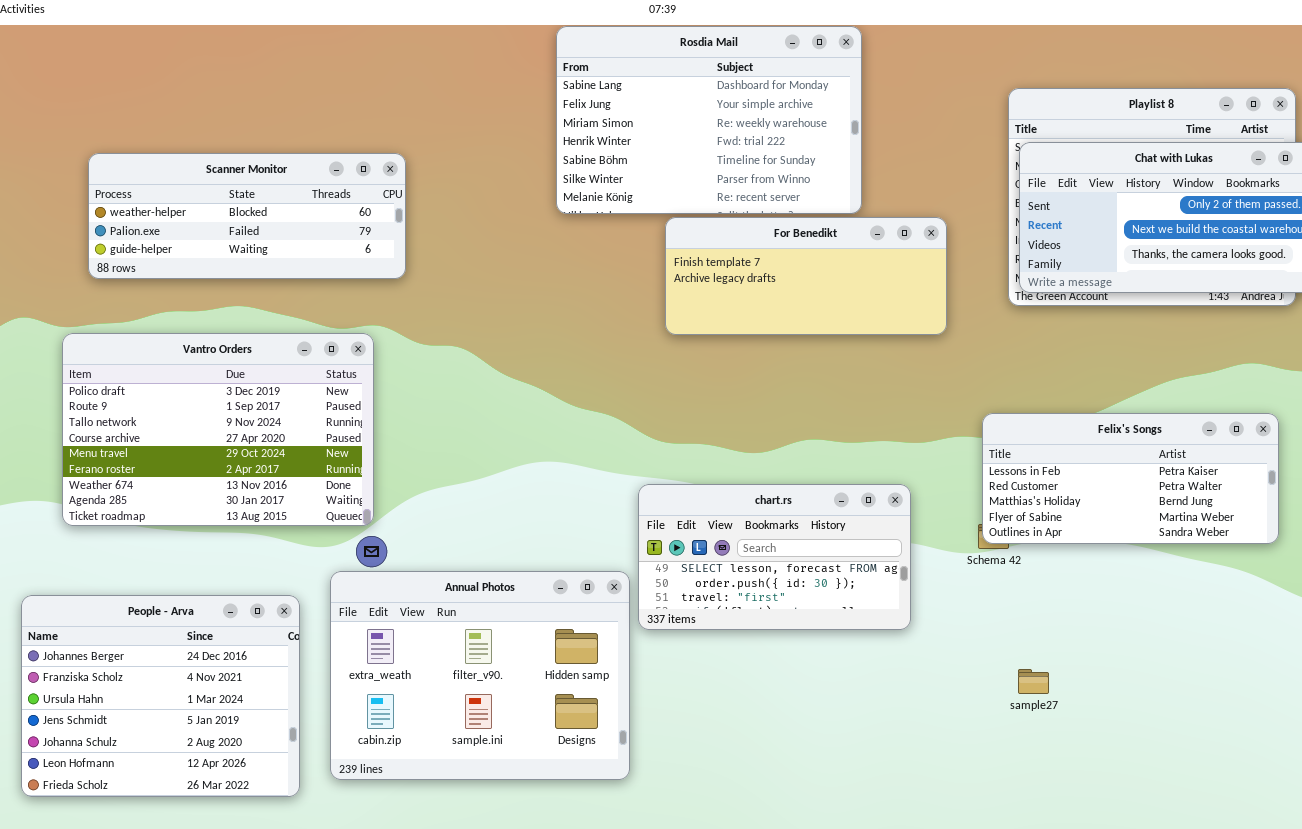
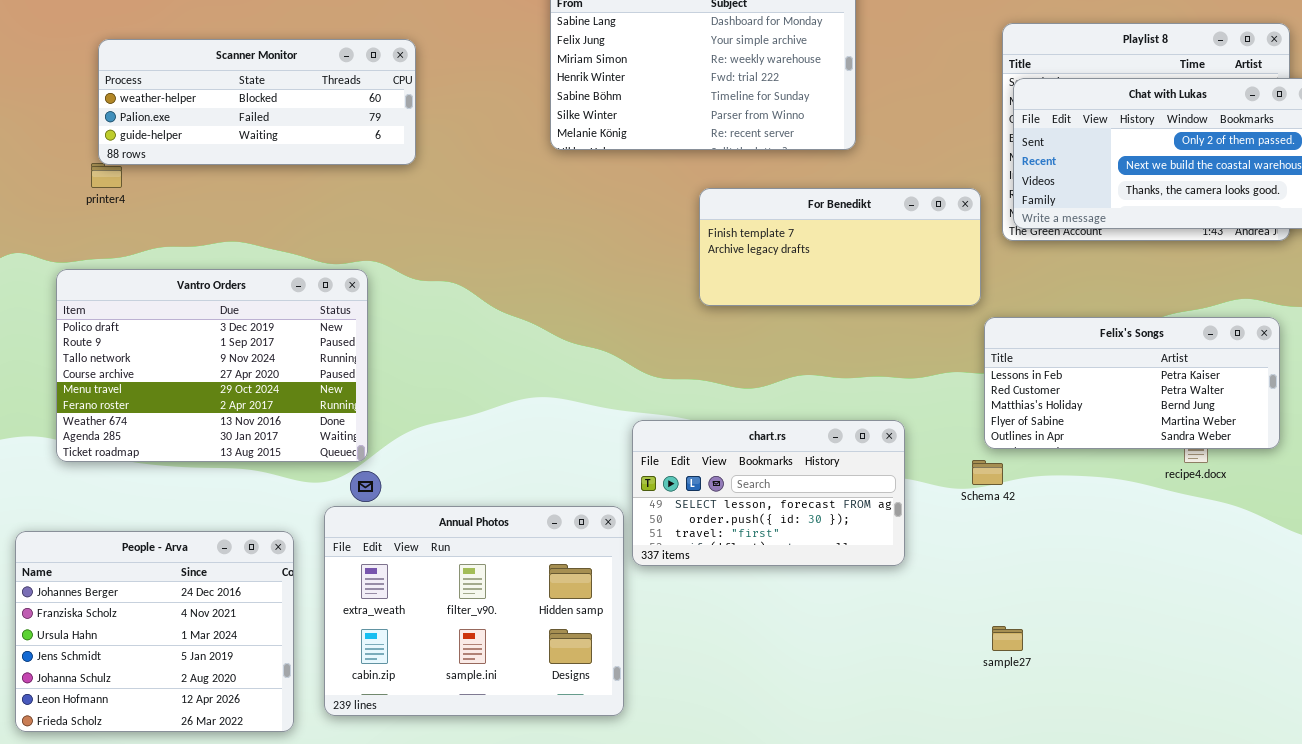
Scanner Monitor: [88,153,406,279] -> [98,39,416,165], moved
For Benedikt: [665,217,947,335] -> [699,188,981,306], moved
Felix's Songs: [982,413,1279,544] -> [984,317,1280,449], moved
sample27: [1018,669,1049,694] -> [992,626,1023,651], moved

